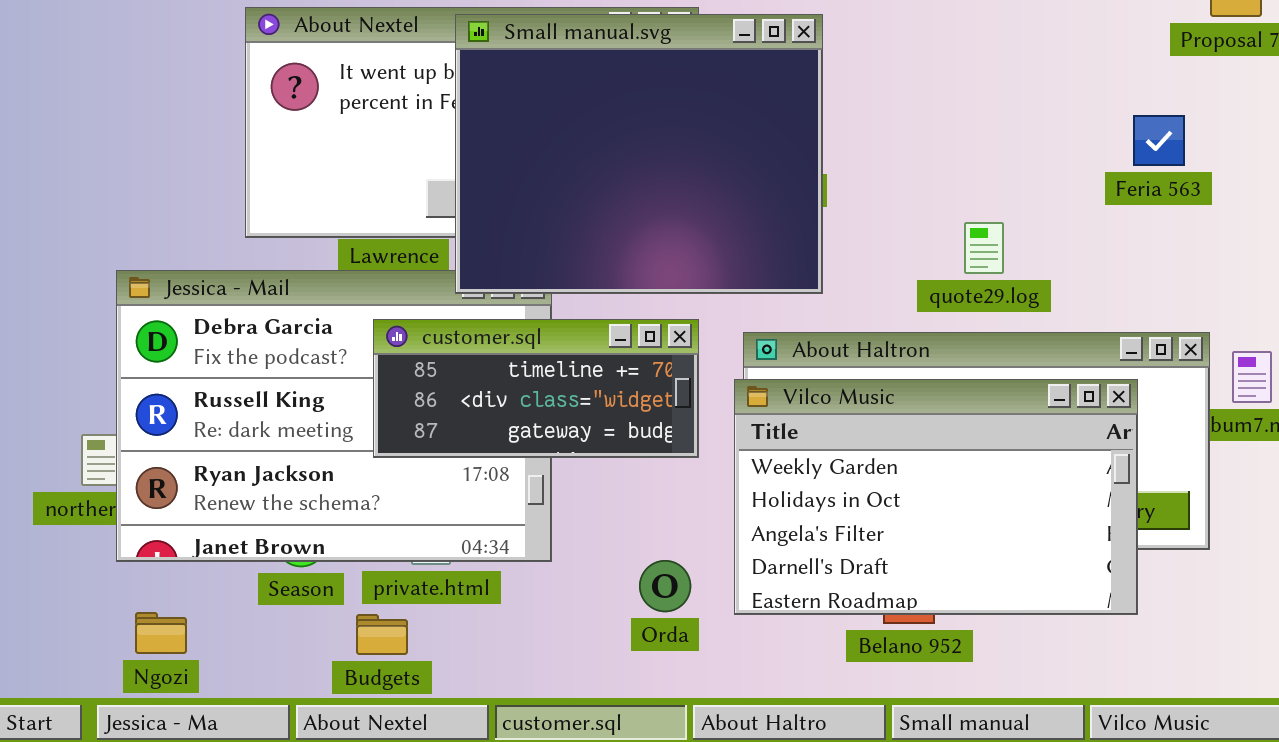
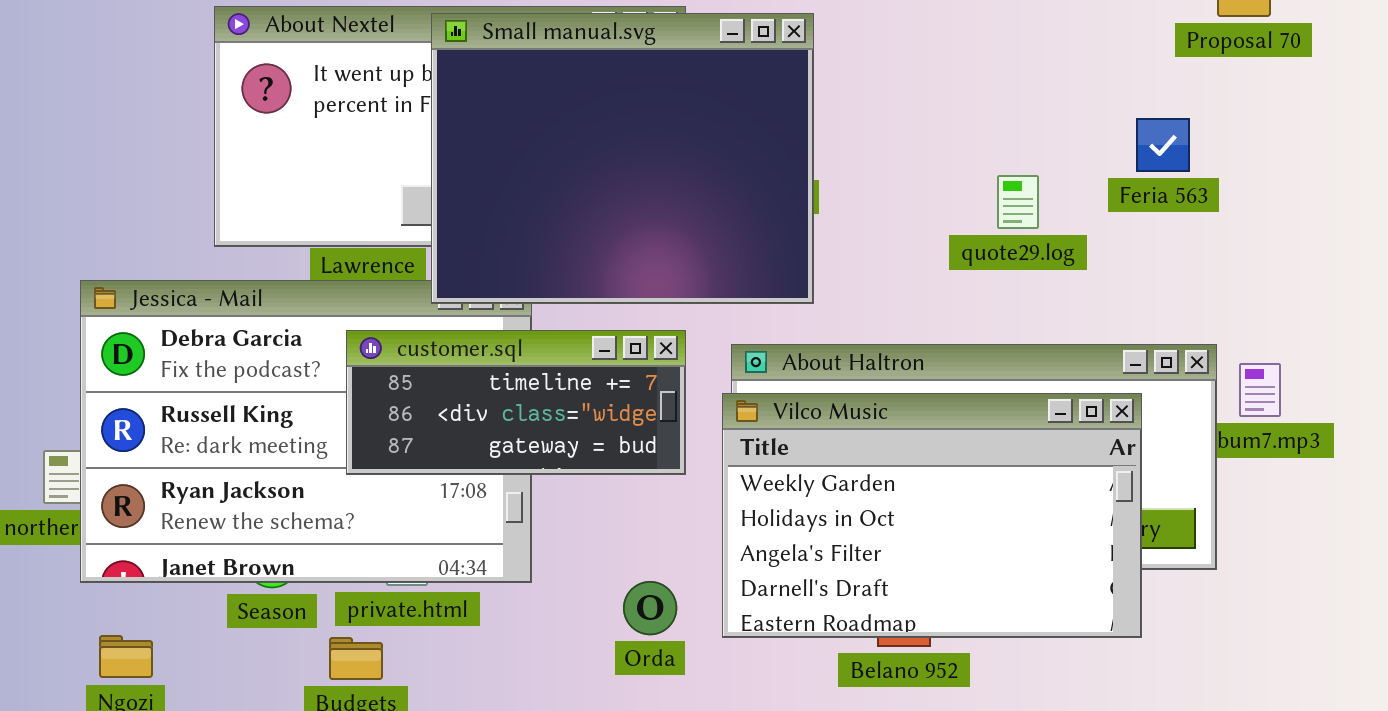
quote29.log: [964,222,1004,274] -> [997,175,1039,229], moved

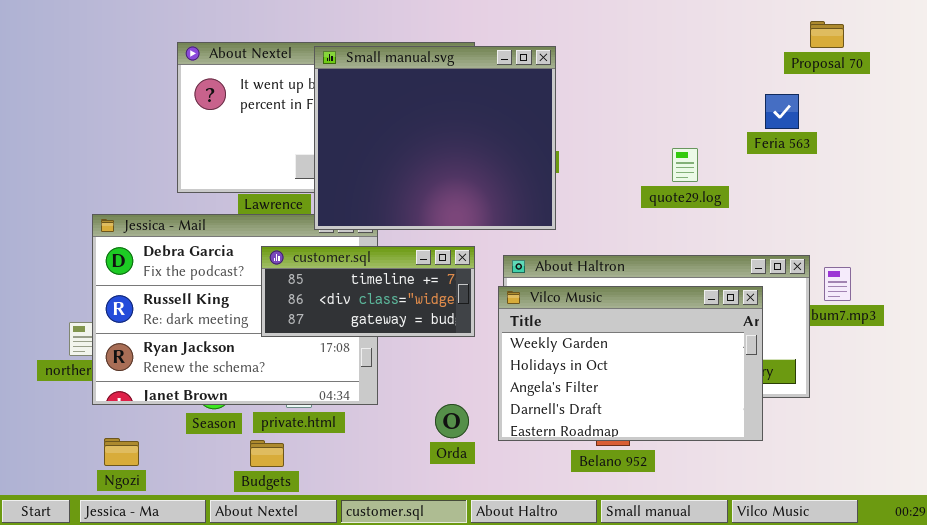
Feria 563: [1136,118,1190,172] -> [765,94,799,129], moved

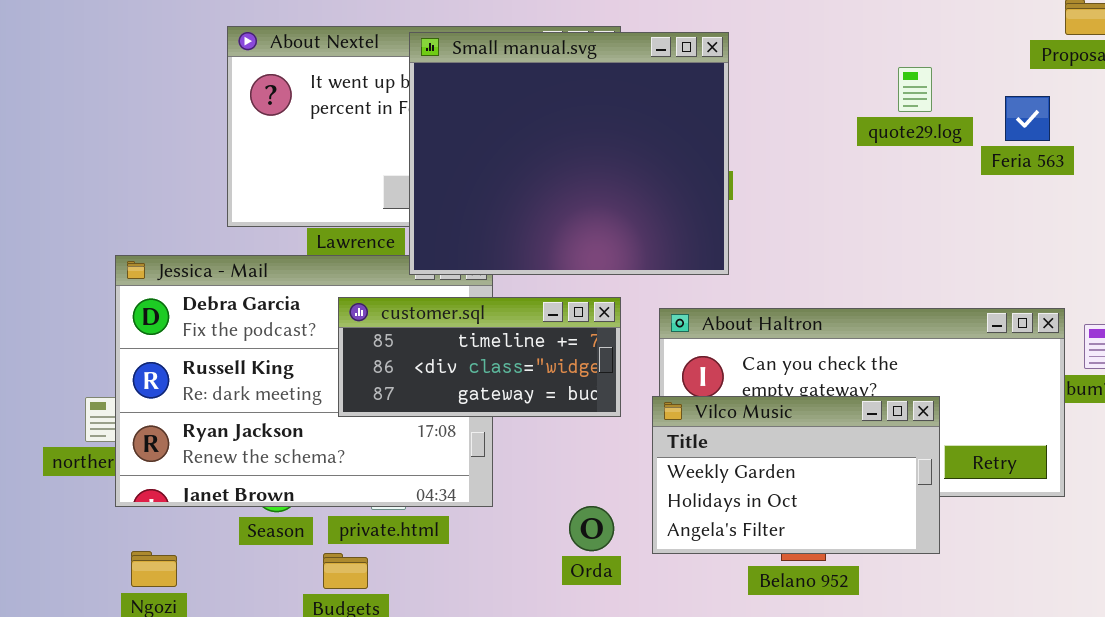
quote29.log: [672,148,698,182] -> [898,67,932,112], moved
Vilco Music: [498,286,763,441] -> [652,396,940,554], resized

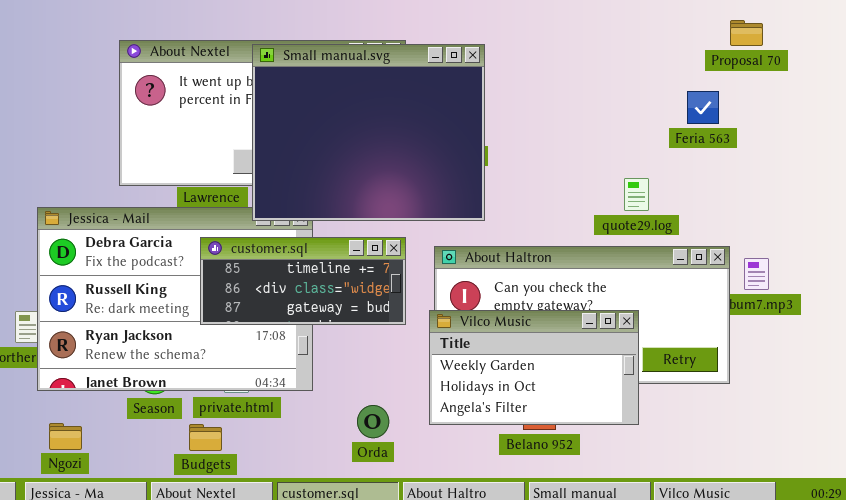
quote29.log: [898,67,932,112] -> [624,178,649,211], moved
Orda: [569,506,614,551] -> [357,405,389,438], moved

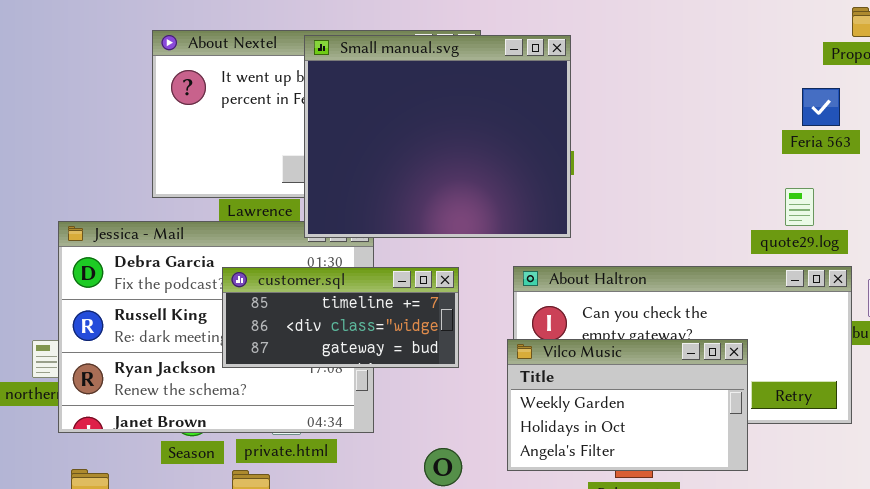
quote29.log: [624,178,649,211] -> [785,188,814,226], moved
customer.sql: [200,237,406,325] -> [222,267,459,368], moved

